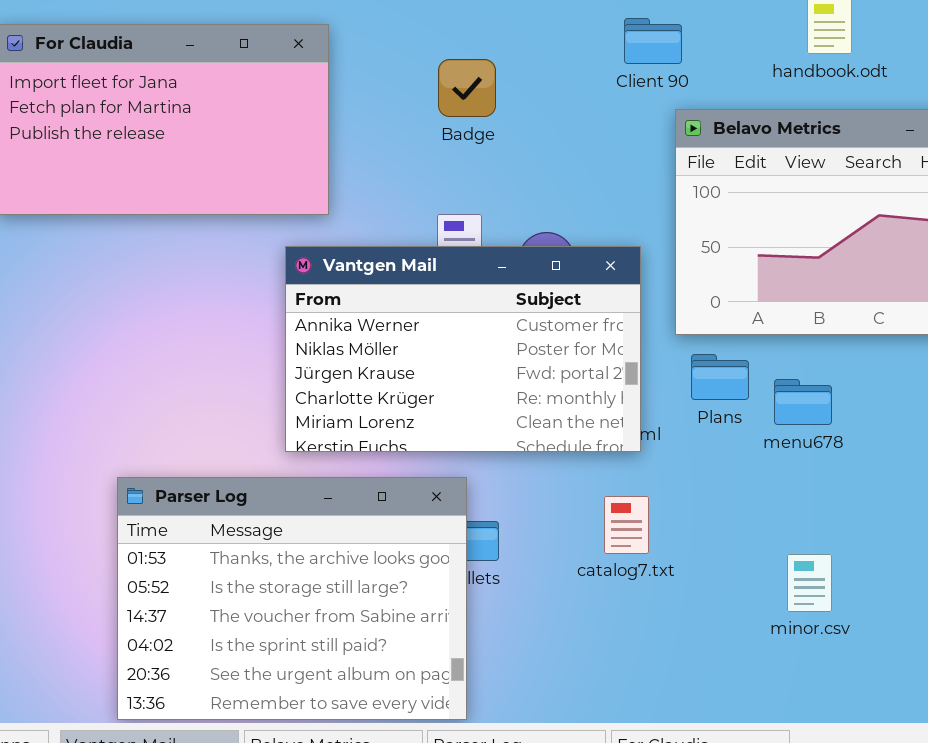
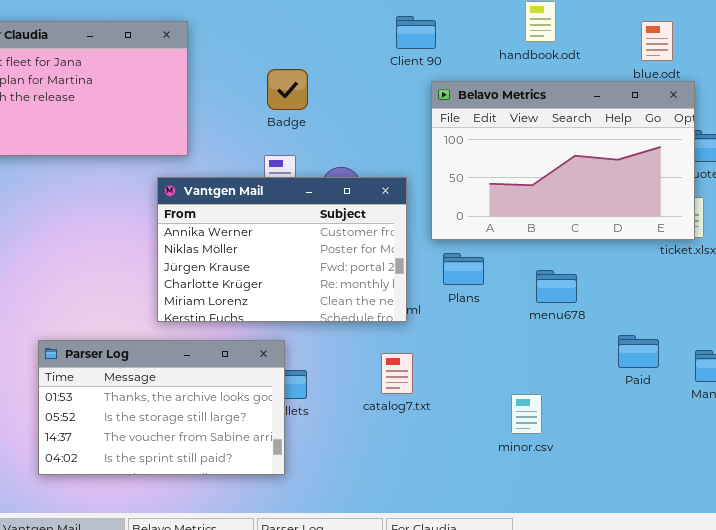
Badge: [438,59,496,117] -> [267,69,308,110], moved
menu678: [774,379,832,425] -> [536,270,577,303], moved
Parser Log: [117,477,467,720] -> [38,340,285,475], resized

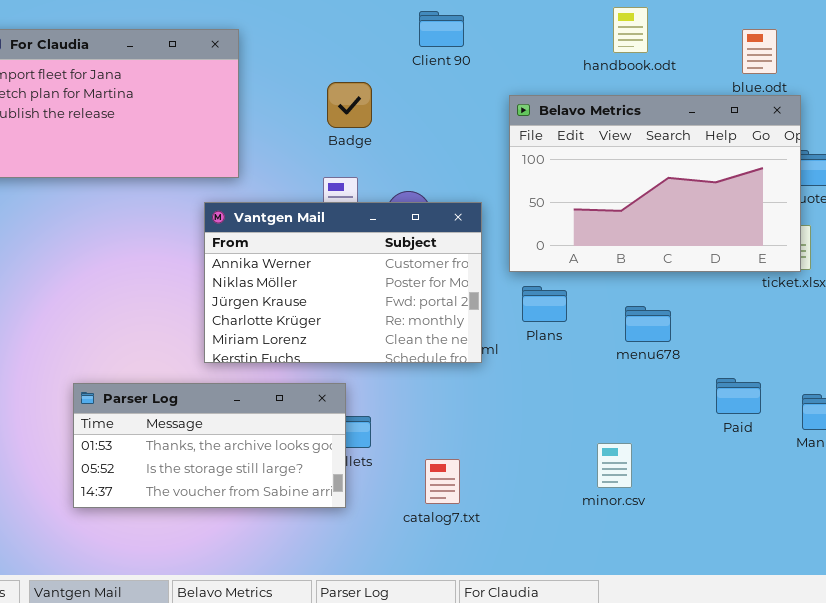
Client 90: [396,16,436,49] -> [419,11,464,47], moved
Parser Log: [38,340,285,475] -> [73,383,346,508], resized
catalog7.txt: [381,353,413,394] -> [425,459,460,504], moved

